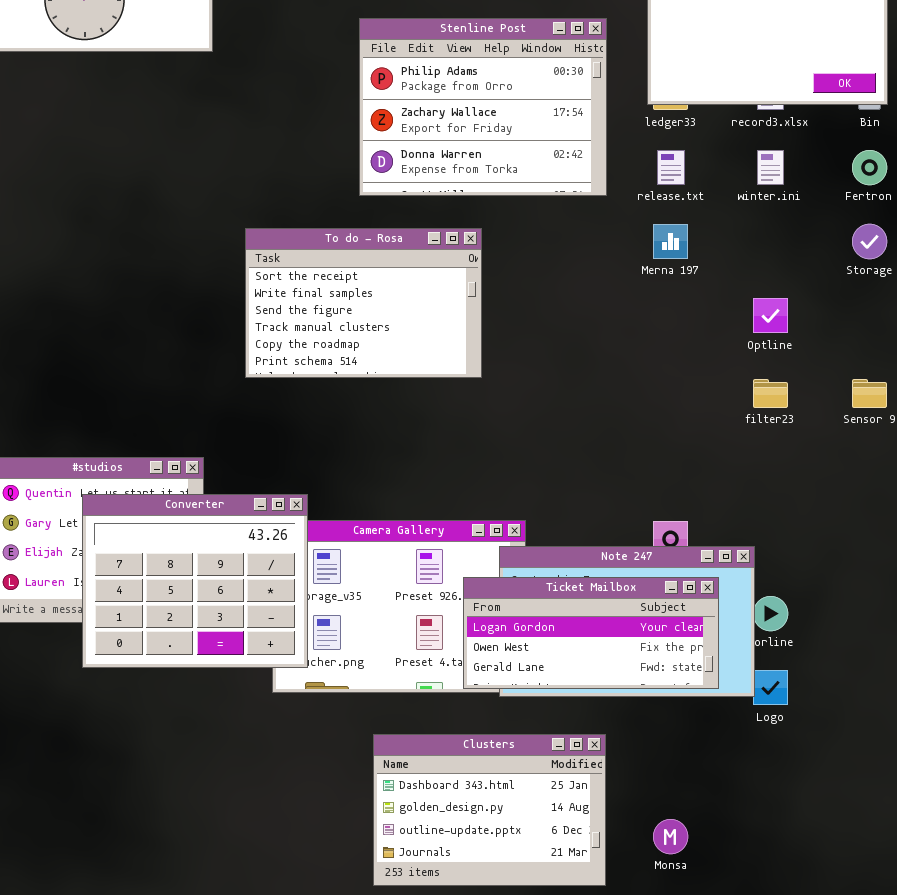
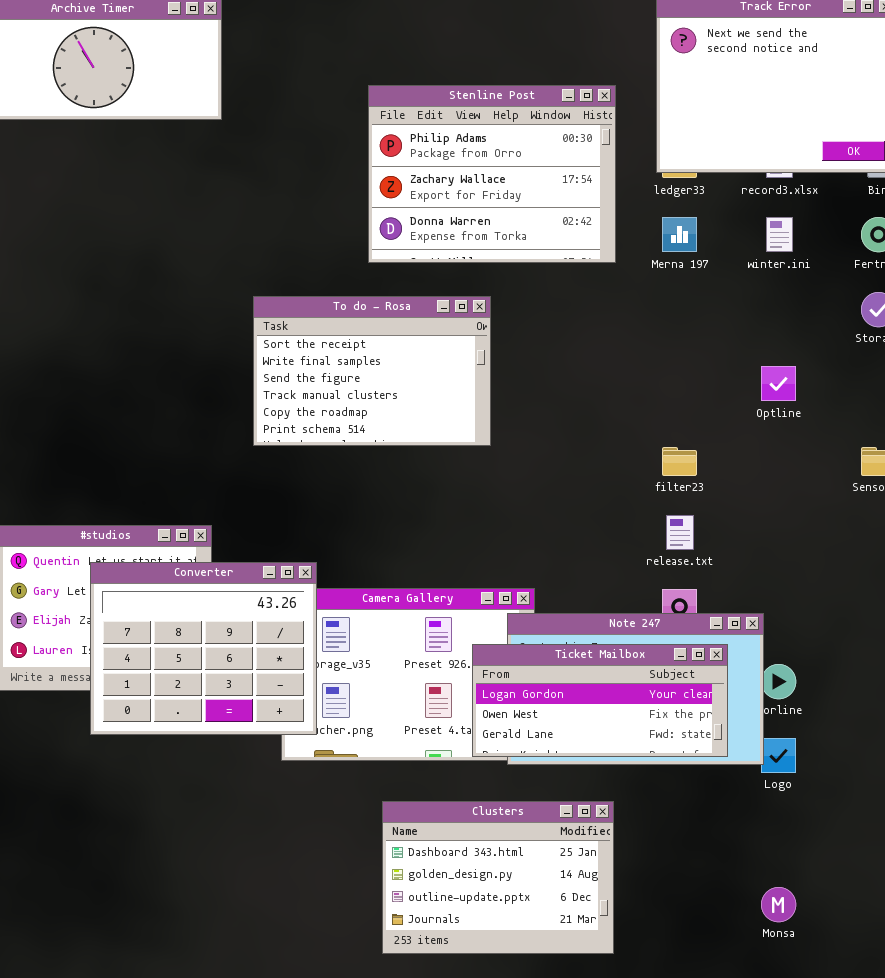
release.txt: [657,150,685,185] -> [666,515,694,550], moved
Merna 197: [653,224,688,259] -> [662,217,697,252], moved
filter23: [753,379,788,408] -> [662,447,697,476], moved
Monsa: [653,819,688,854] -> [761,887,796,922], moved

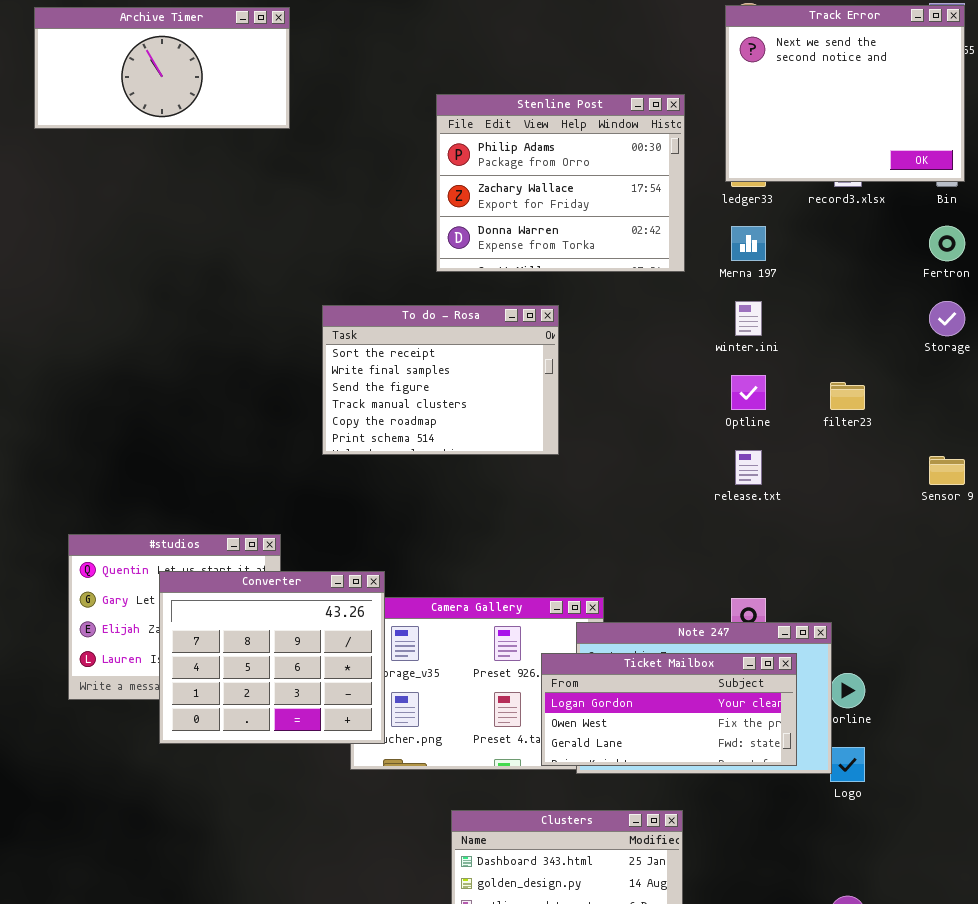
winter.ini: [766,217,793,252] -> [735,301,762,336], moved
Optline: [761,366,796,401] -> [731,375,766,410], moved
filter23: [662,447,697,476] -> [830,382,865,410], moved
release.txt: [666,515,694,550] -> [735,450,762,485], moved

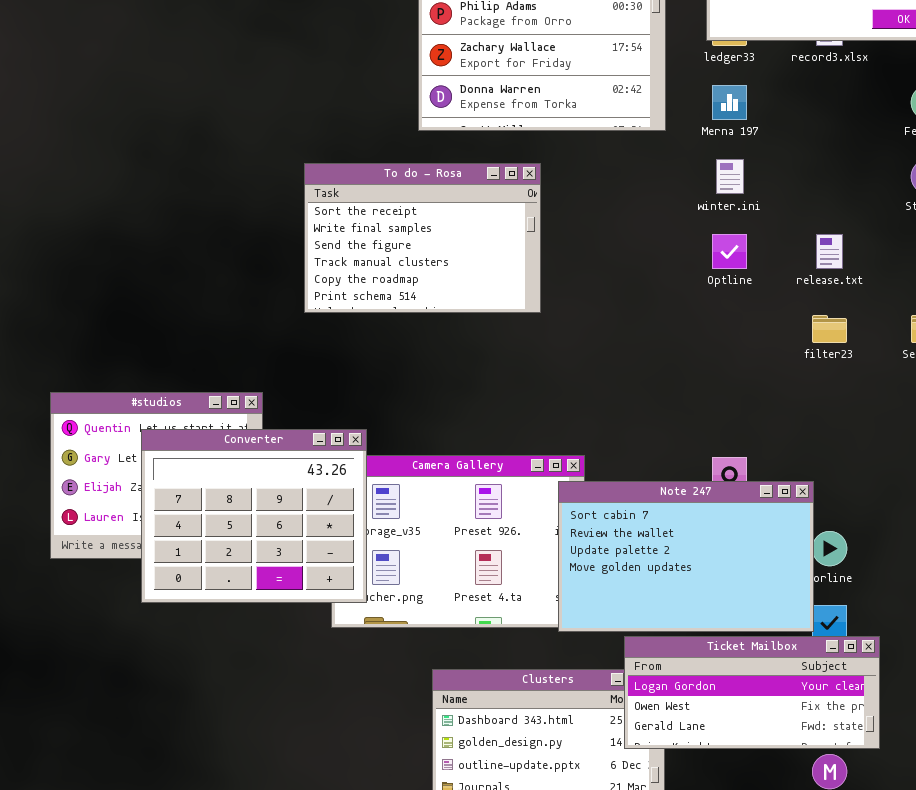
filter23: [830,382,865,410] -> [812,315,847,343], moved
release.txt: [735,450,762,485] -> [816,234,843,269], moved
Ticket Mailbox: [541,653,797,766] -> [624,636,880,749], moved

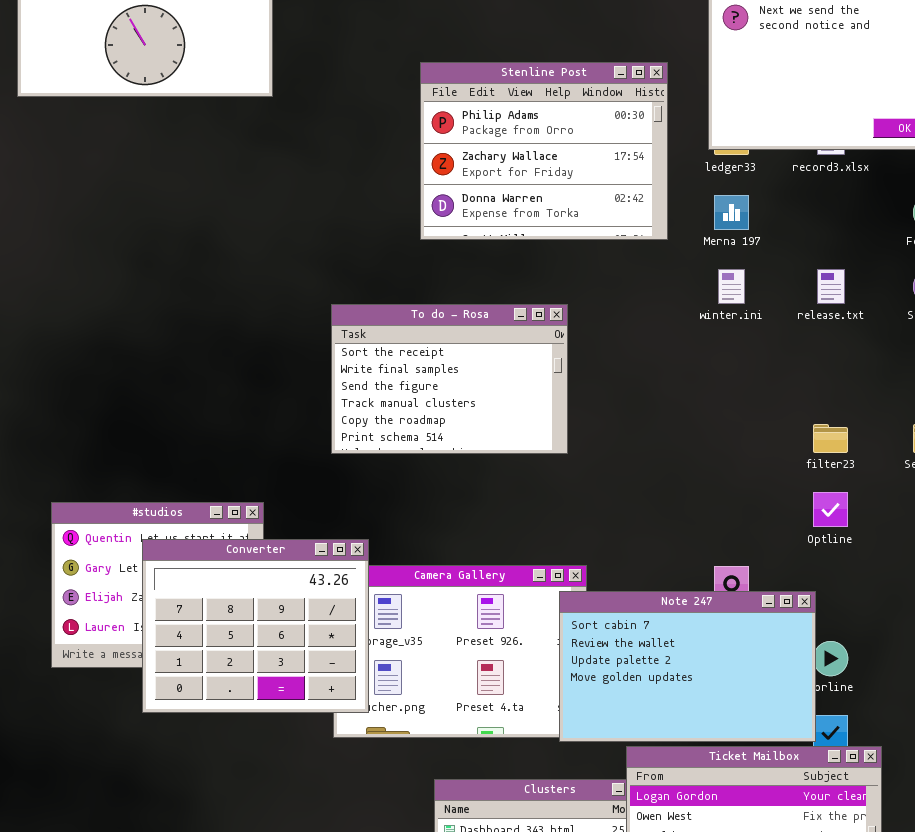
To do - Rosa: [304,163,541,313] -> [331,304,568,454], moved
Optline: [712,234,747,269] -> [813,492,848,527], moved
release.txt: [816,234,843,269] -> [817,269,845,304], moved

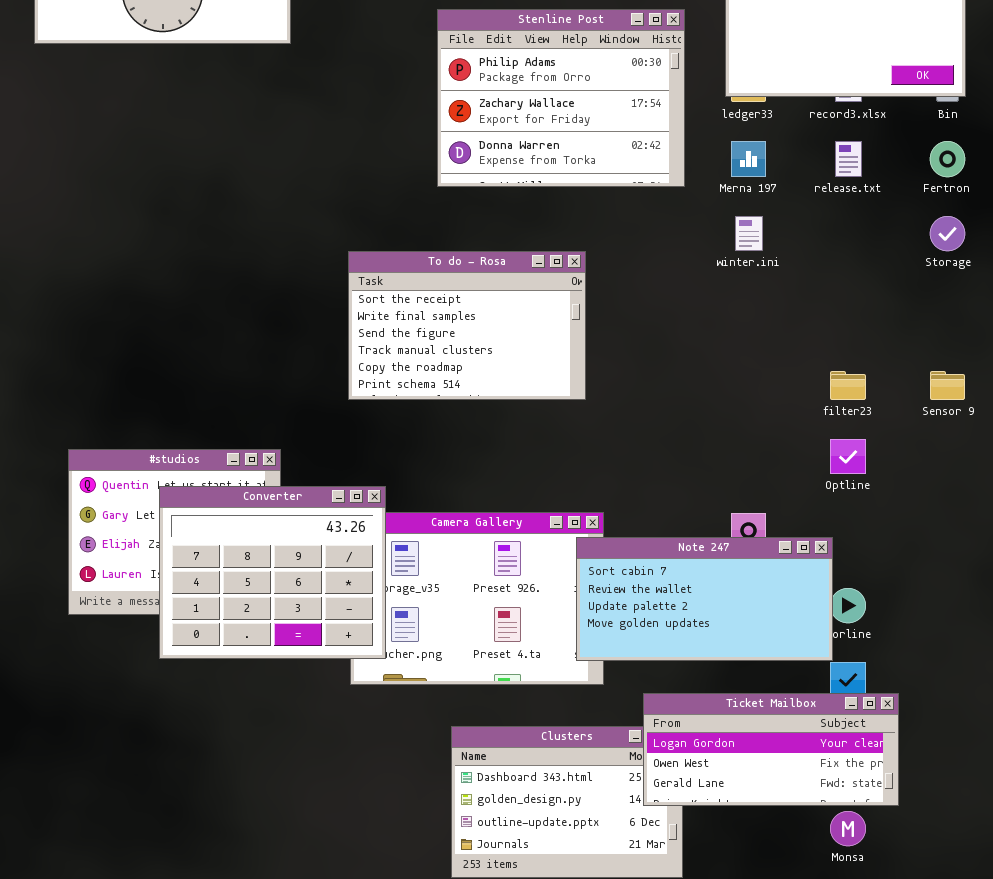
release.txt: [817,269,845,304] -> [835,141,862,177], moved
Note 247: [559,591,816,742] -> [576,537,833,661], resized

